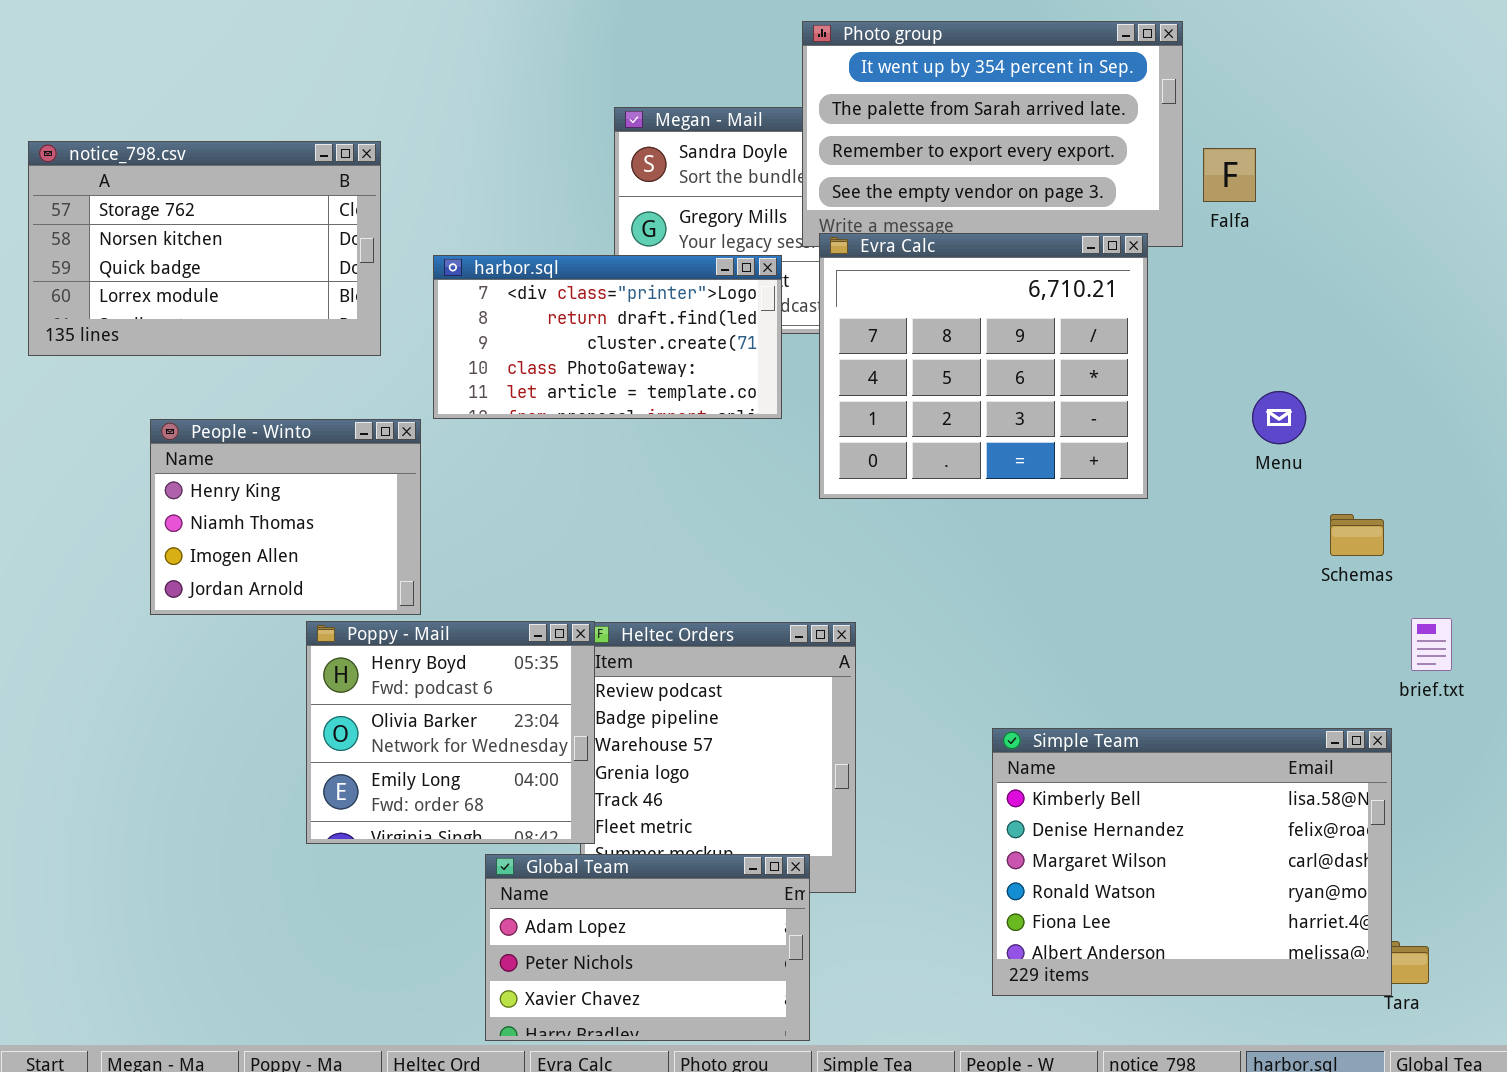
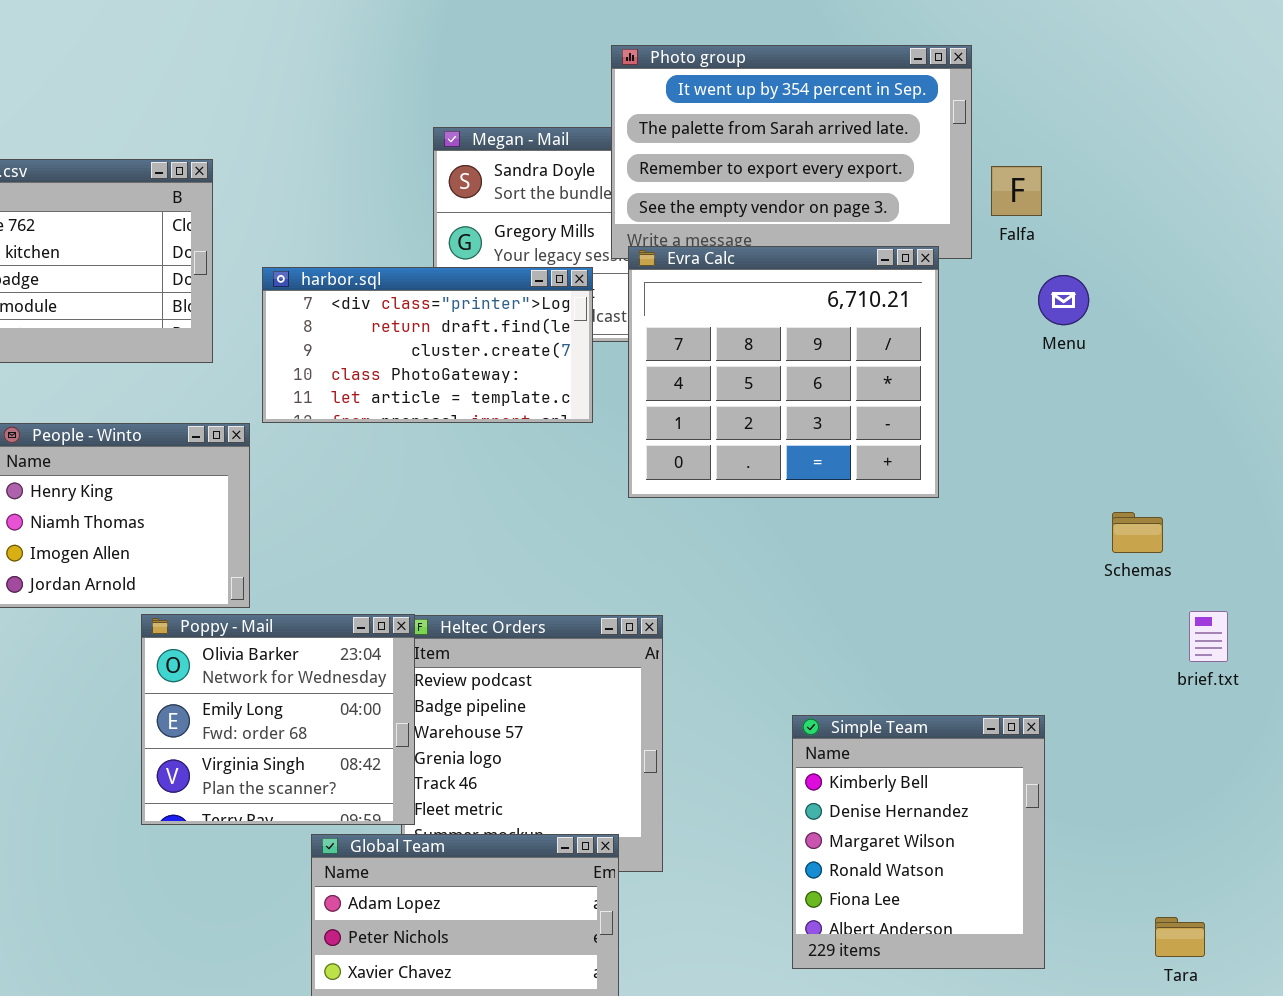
Menu: [1252,391,1306,444] -> [1038,275,1089,325], moved
Poppy - Mail: [306,621,595,844] -> [141,614,415,825], scrolled down 1 row
Simple Team: [992,728,1392,996] -> [792,715,1045,969], resized

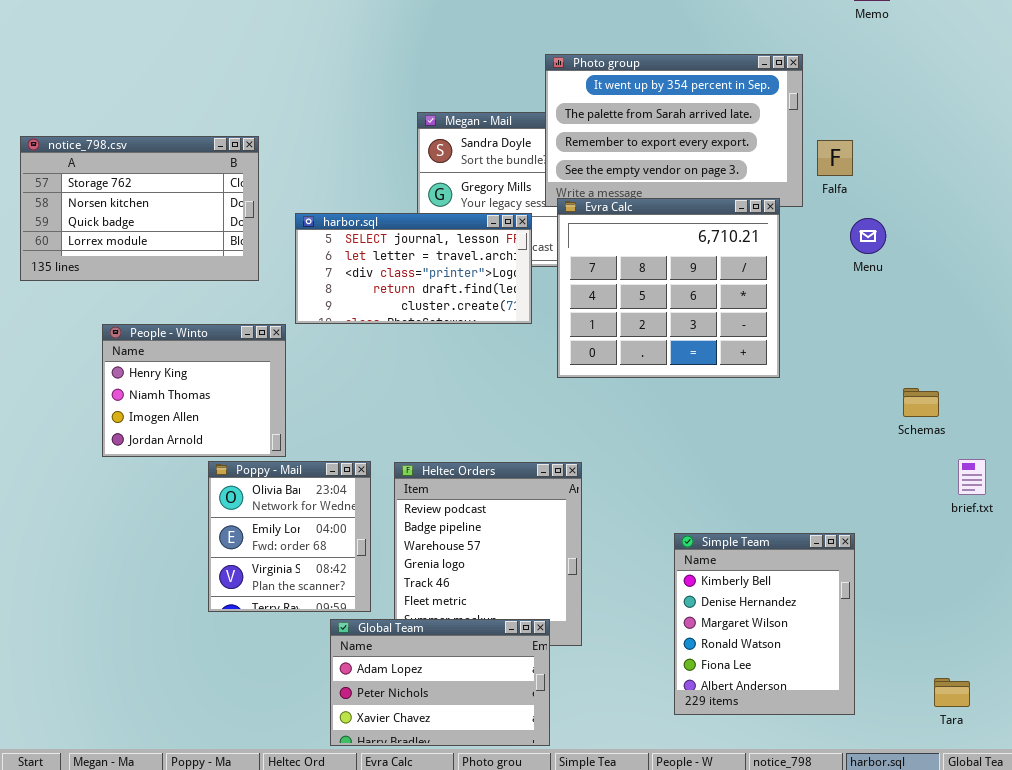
harbor.sql: [262,267,593,423] -> [295,213,532,324], scrolled up 2 rows
Poppy - Mail: [141,614,415,825] -> [208,461,371,612], resized

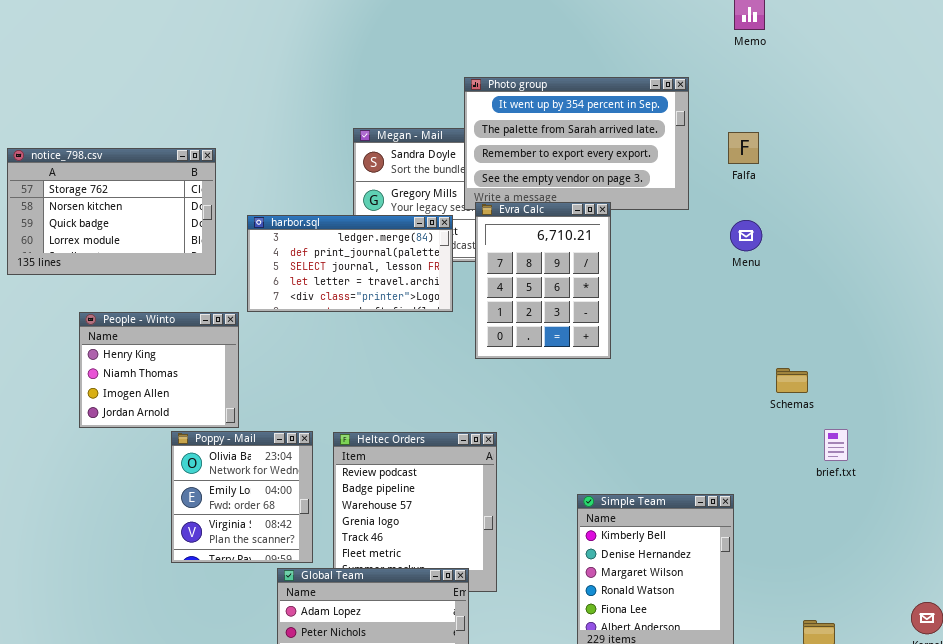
Falfa: [817,140,853,176] -> [728,132,759,164], moved
Evra Calc: [557,198,780,378] -> [475,202,611,359], resized
harbor.sql: [295,213,532,324] -> [247,215,453,312], scrolled up 2 rows

